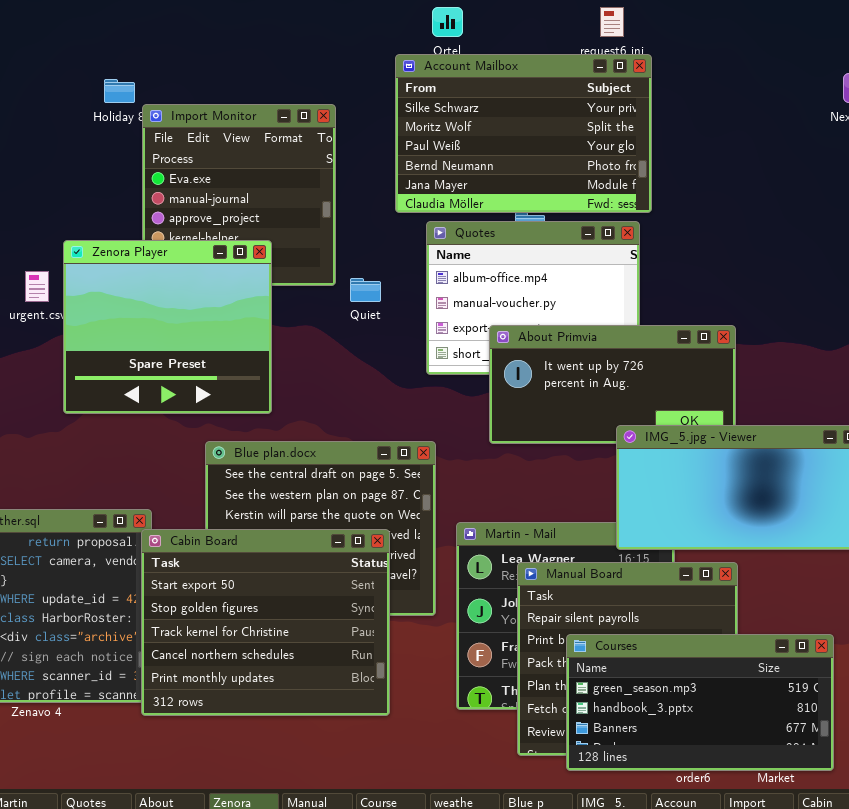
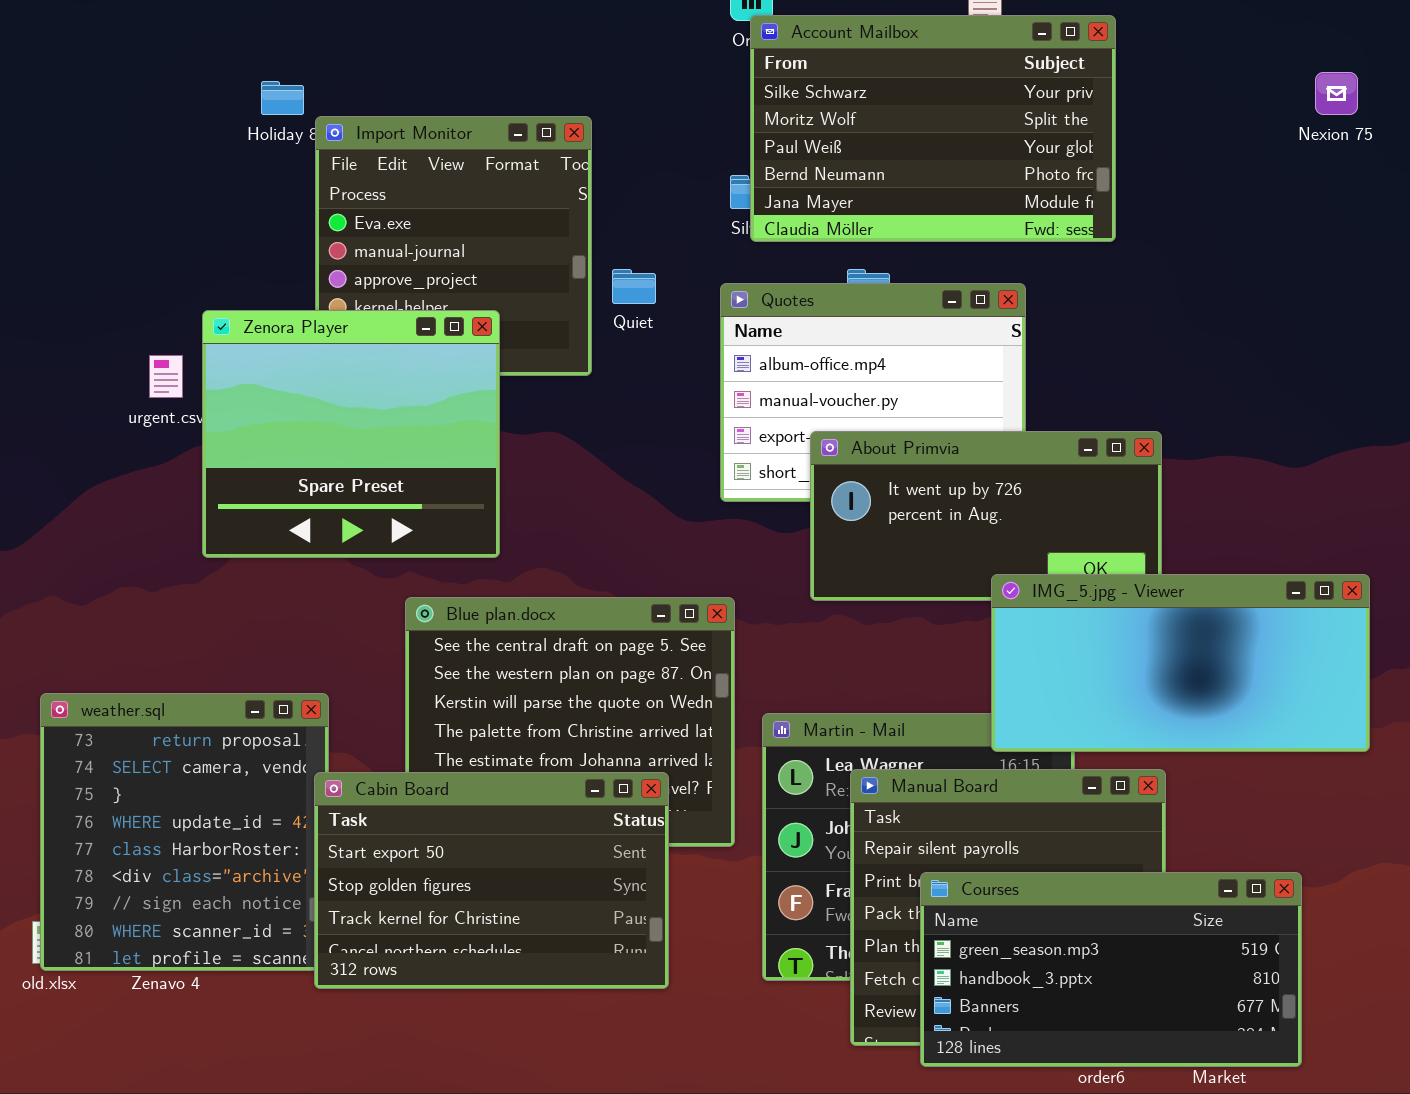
Account Mailbox: [395,54,652,213] -> [750,15,1116,242], moved
Quiet: [350,278,381,302] -> [612,269,656,304], moved
Cabin Board: [141,529,390,716] -> [314,772,669,989], resized

